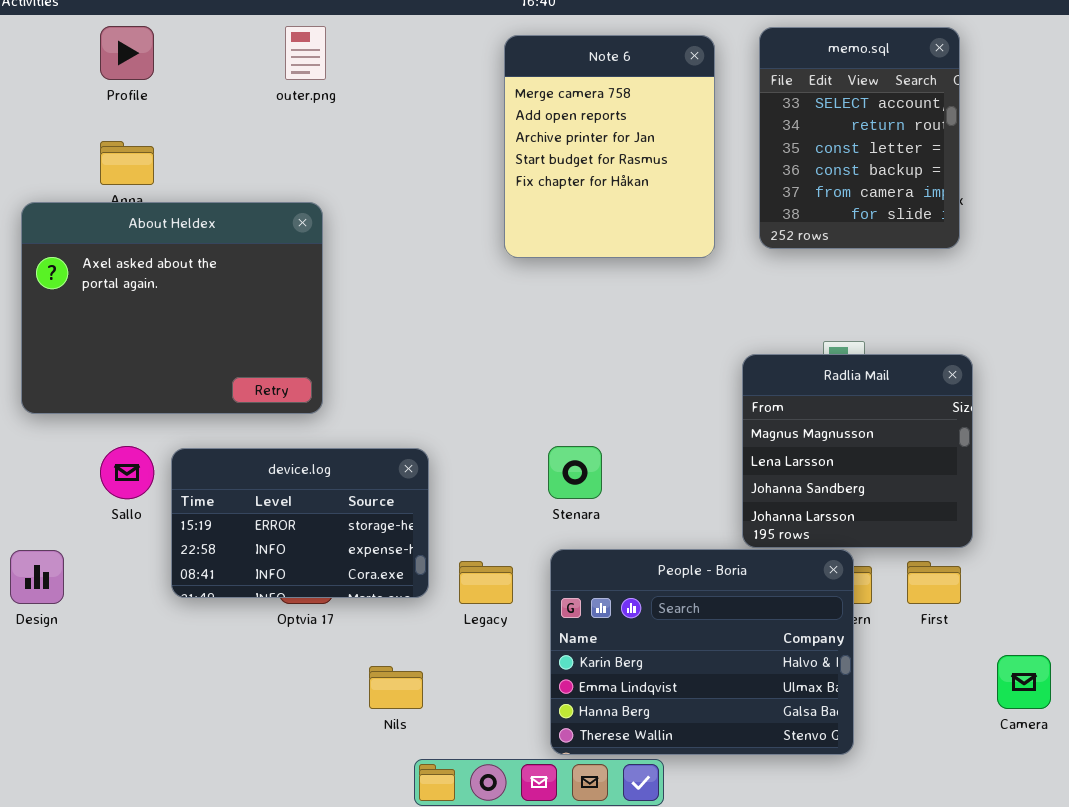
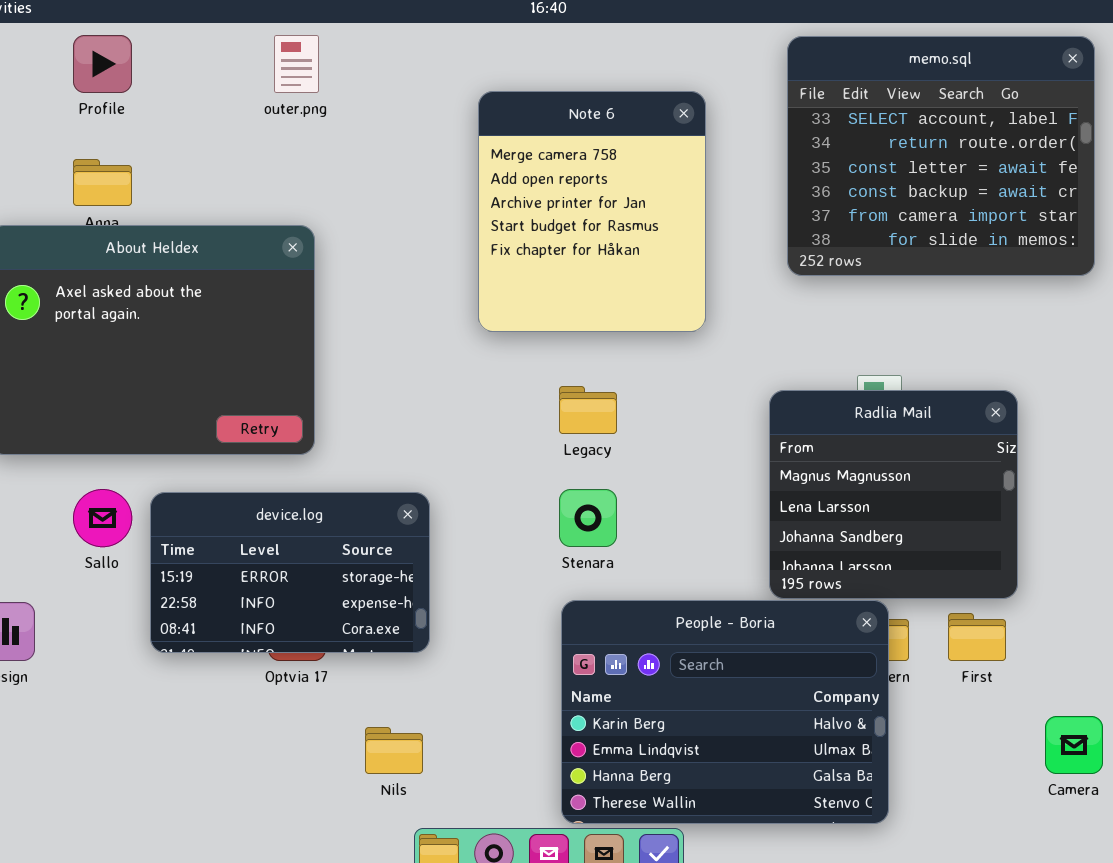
memo.sql: [759,27,960,249] -> [787,36,1095,276], resized
Note 6: [504,35,715,258] -> [478,91,706,332], moved
Legacy: [459,561,513,604] -> [559,386,617,434], moved

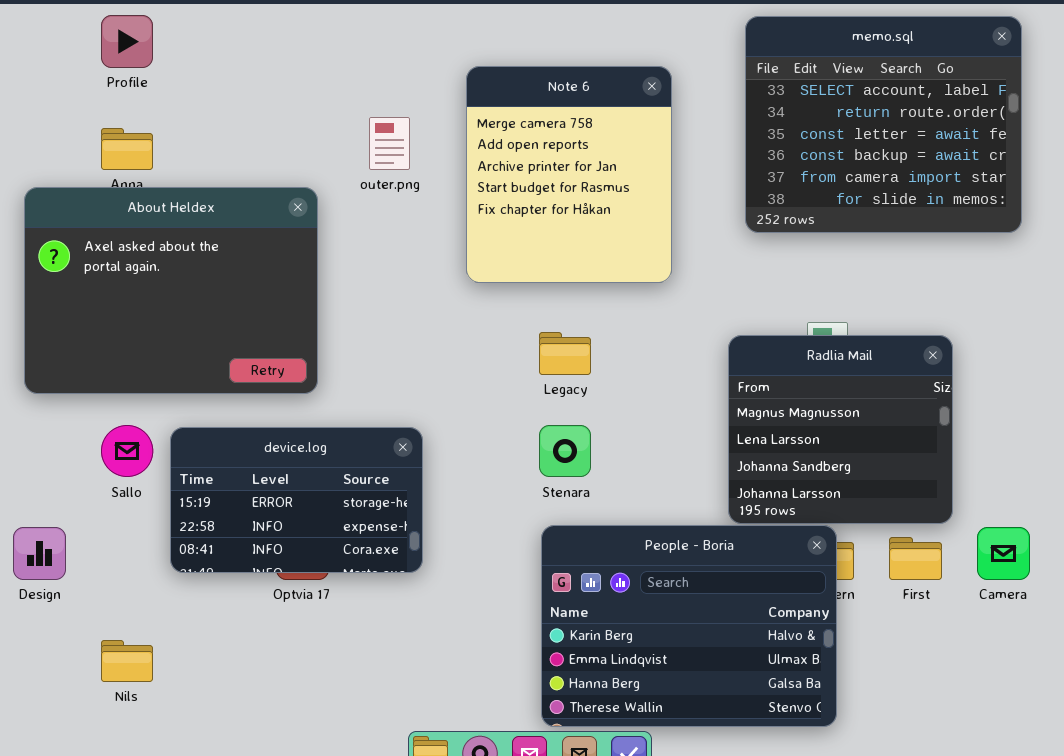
outer.png: [274,35,319,93] -> [369,117,410,170], moved
Camera: [1045,716,1103,774] -> [977,527,1030,580], moved
Nils: [365,727,423,774] -> [101,640,153,682], moved

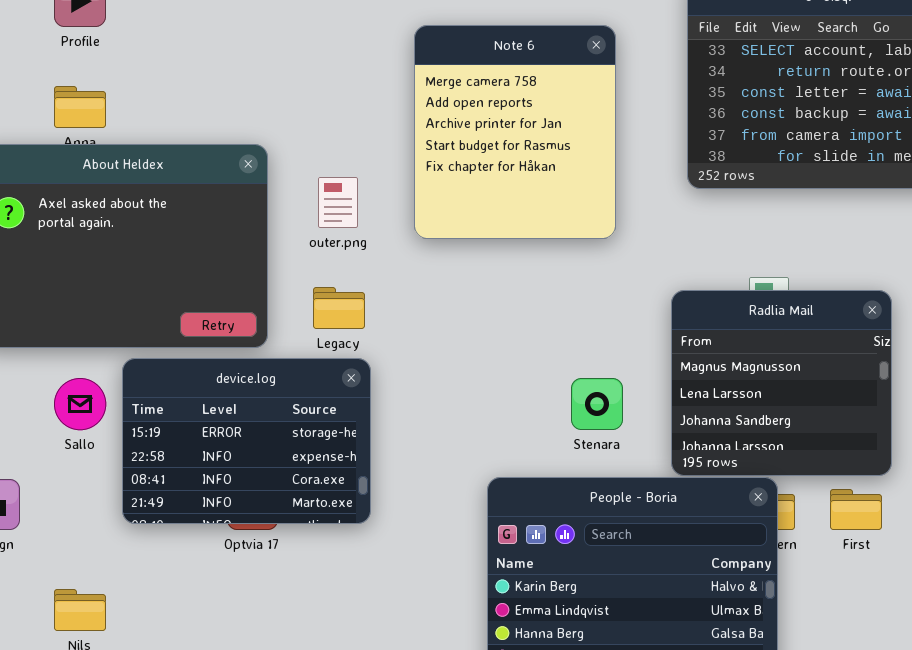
outer.png: [369,117,410,170] -> [318,177,358,228], moved
Legacy: [539,332,591,375] -> [313,287,365,329], moved
Stenara: [539,425,591,477] -> [571,378,623,430], moved
device.log: [170,427,423,573] -> [122,358,371,524], resized

